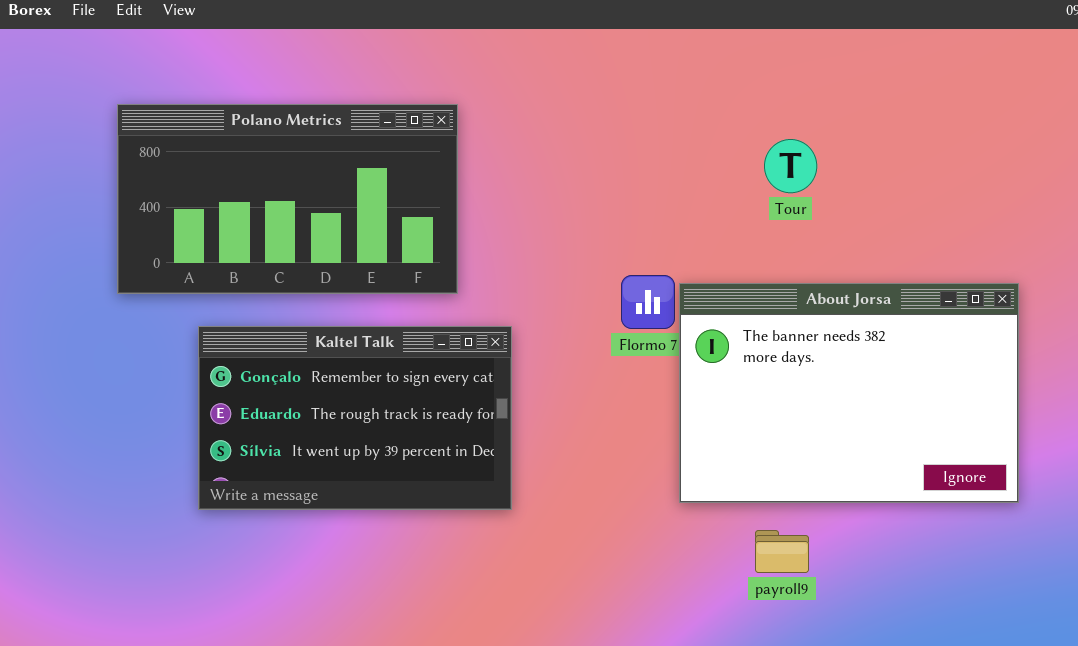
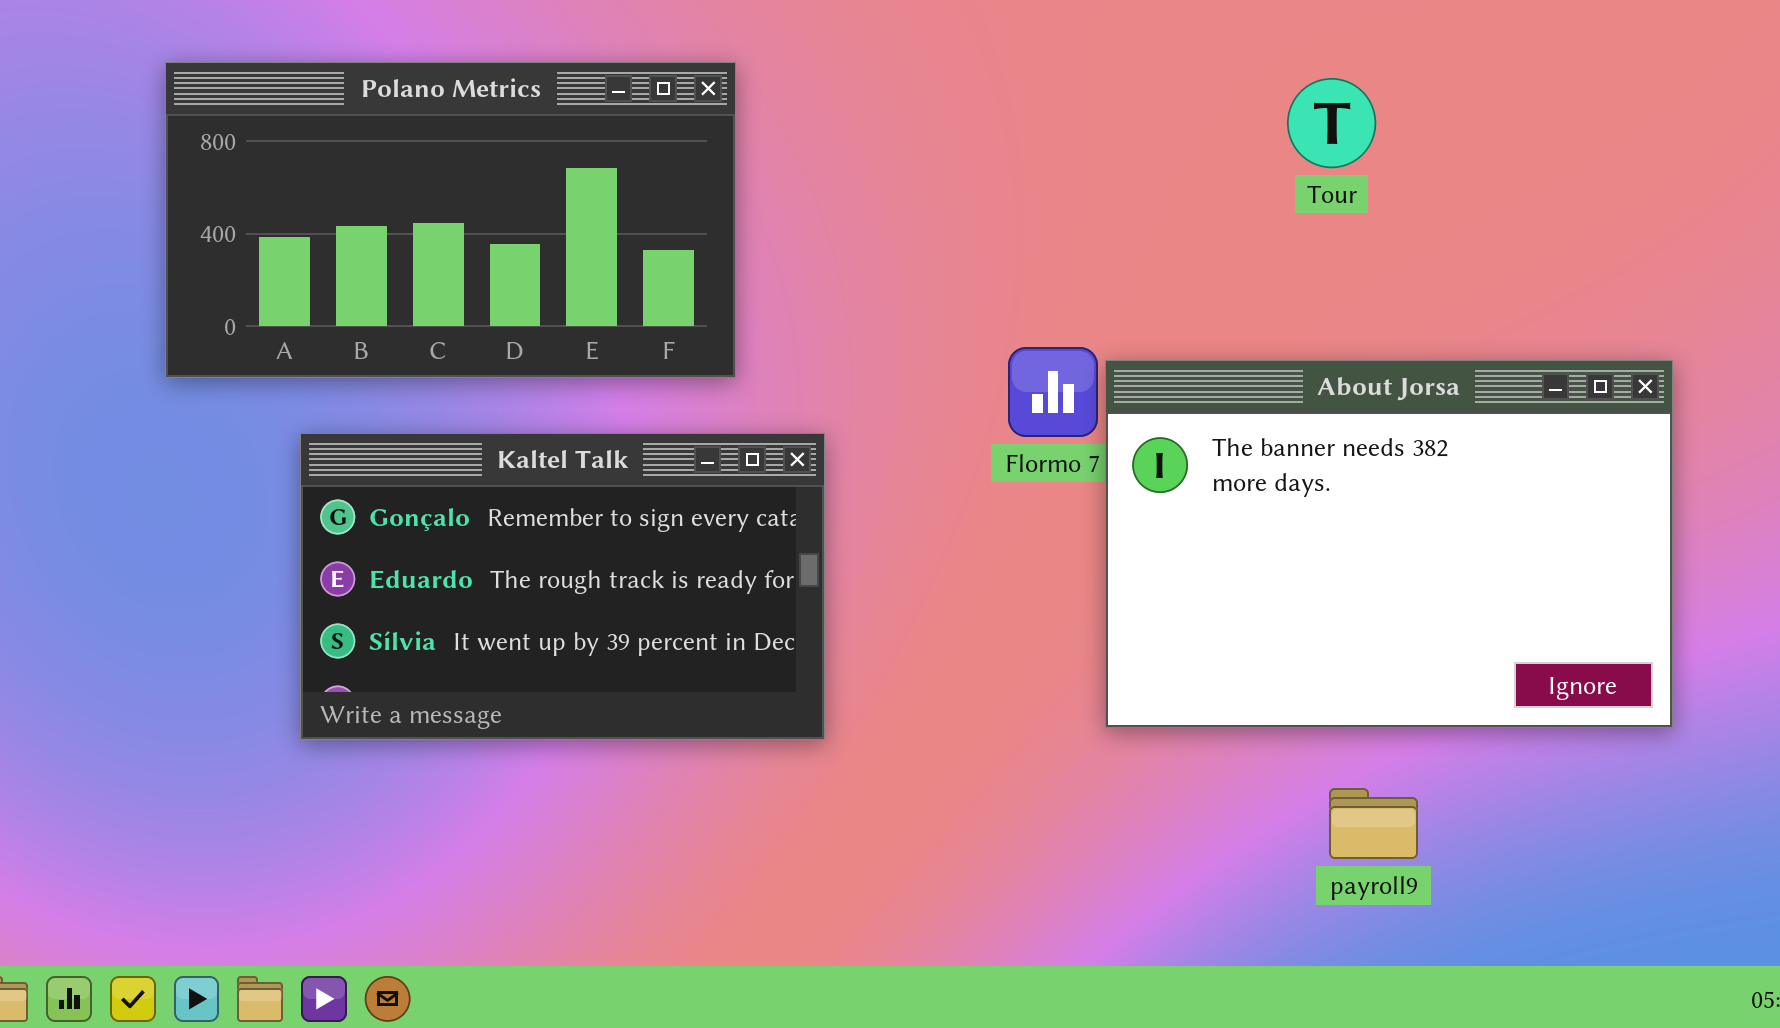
Tour: [764,139,817,193] -> [1287,78,1376,168], moved
payroll9: [755,530,809,573] -> [1329,788,1418,859], moved

